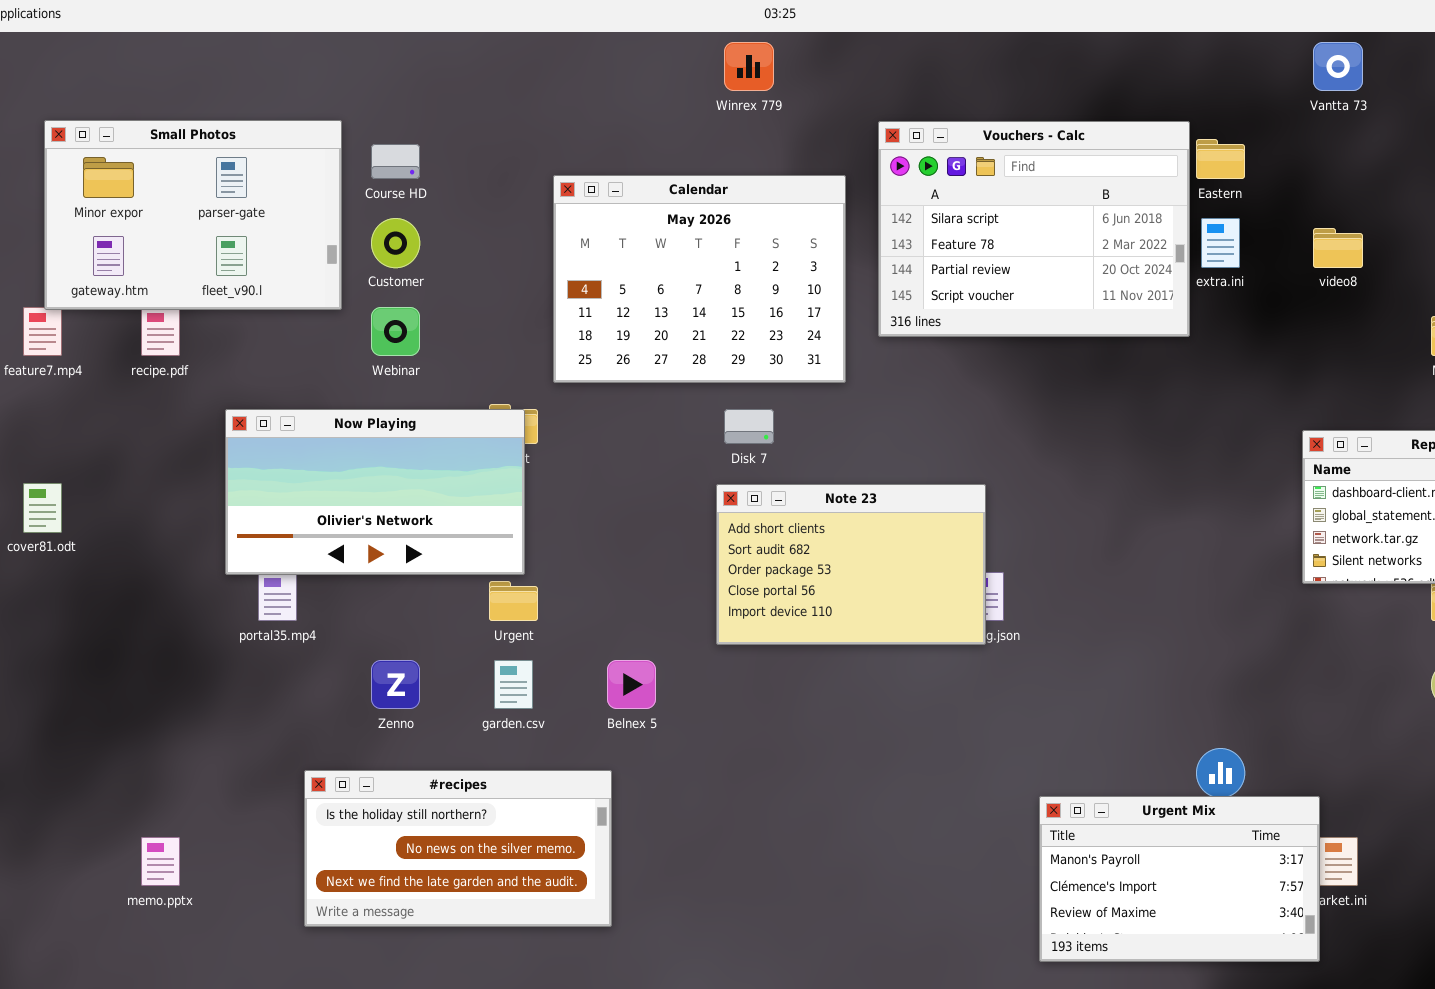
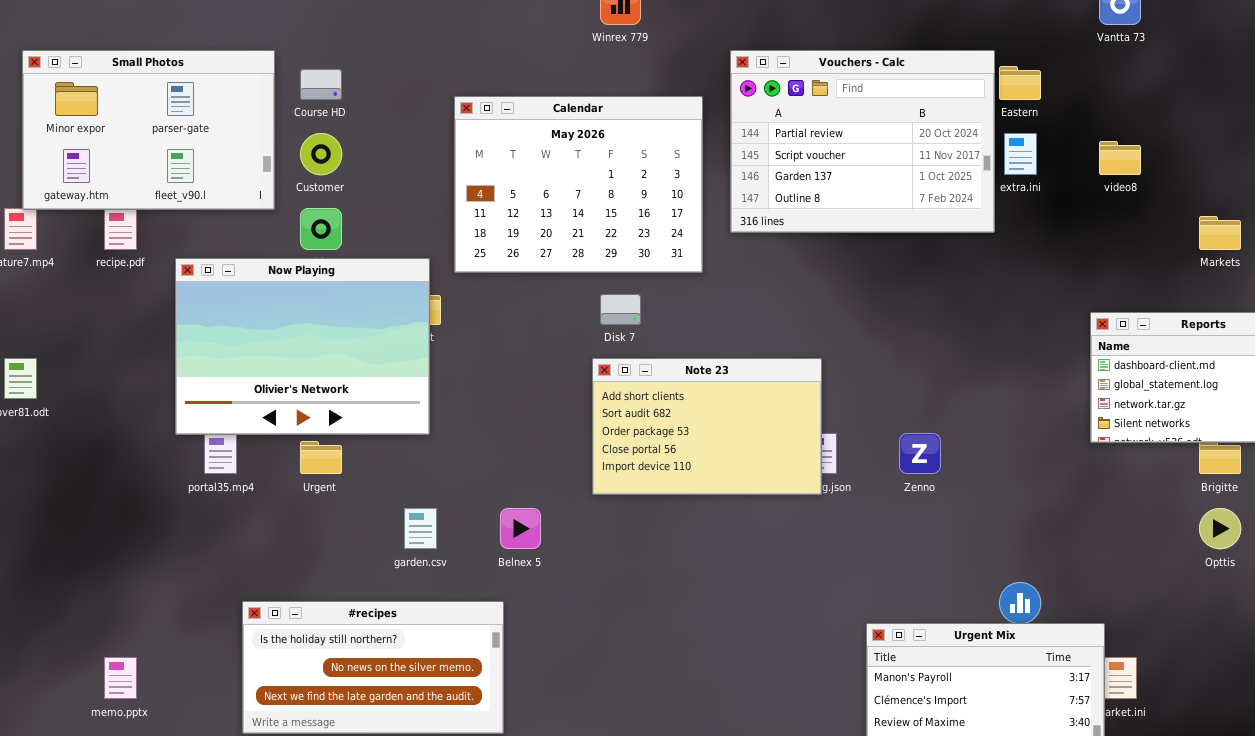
Vouchers - Calc: [878,121,1190,337] -> [730,50,995,233], scrolled down 2 rows
Now Playing: [225,409,525,575] -> [175,258,430,435], resized
Urgent: [489,581,538,621] -> [300,441,342,474], moved
Zenno: [371,660,420,709] -> [899,433,941,474], moved

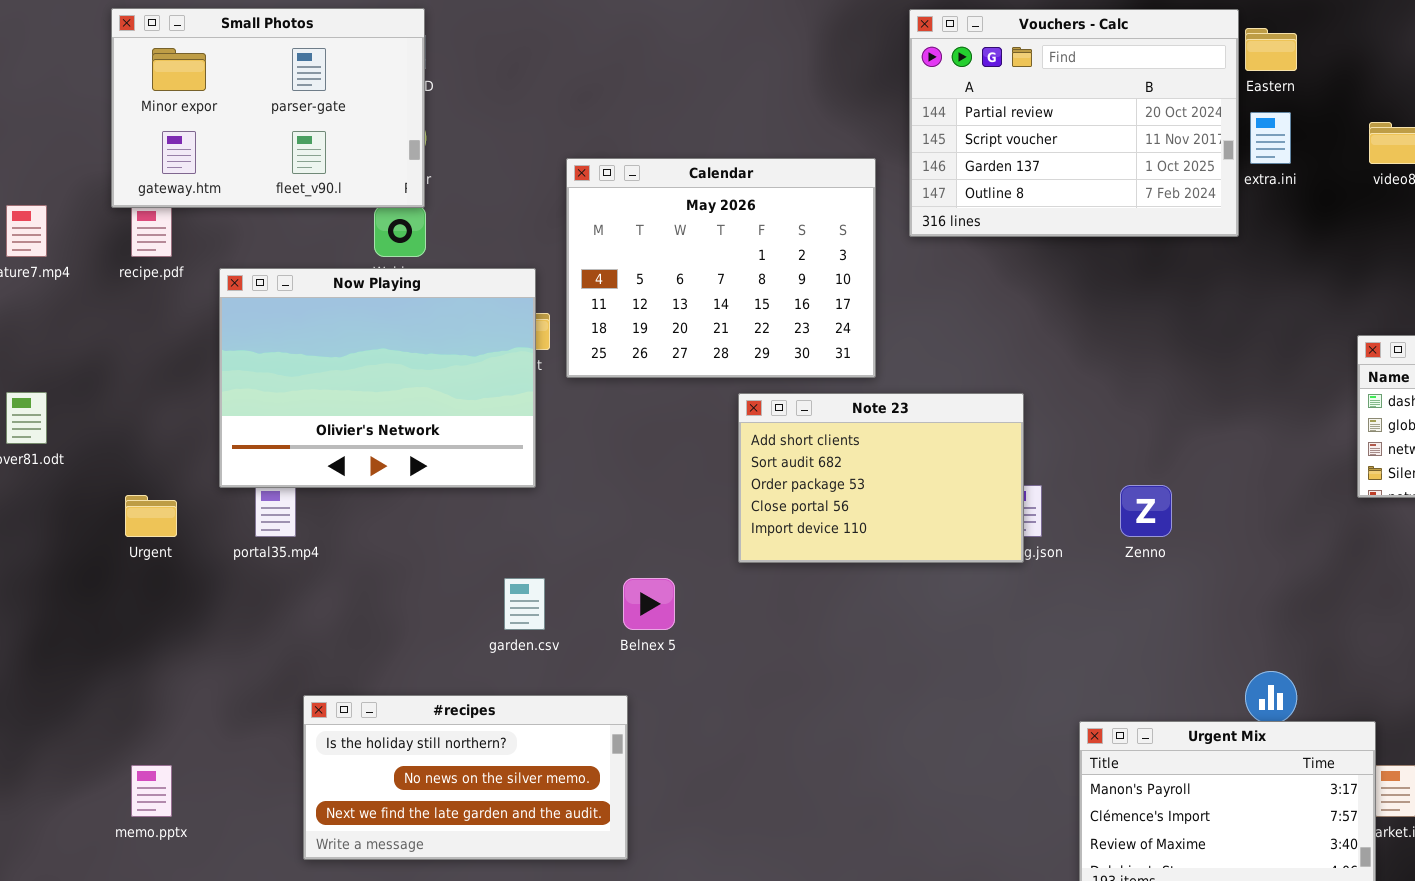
Small Photos: [22,50,275,210] -> [111,8,425,208], moved
Calendar: [454,96,703,273] -> [566,158,876,378], moved
Urgent: [300,441,342,474] -> [125,495,177,537], moved

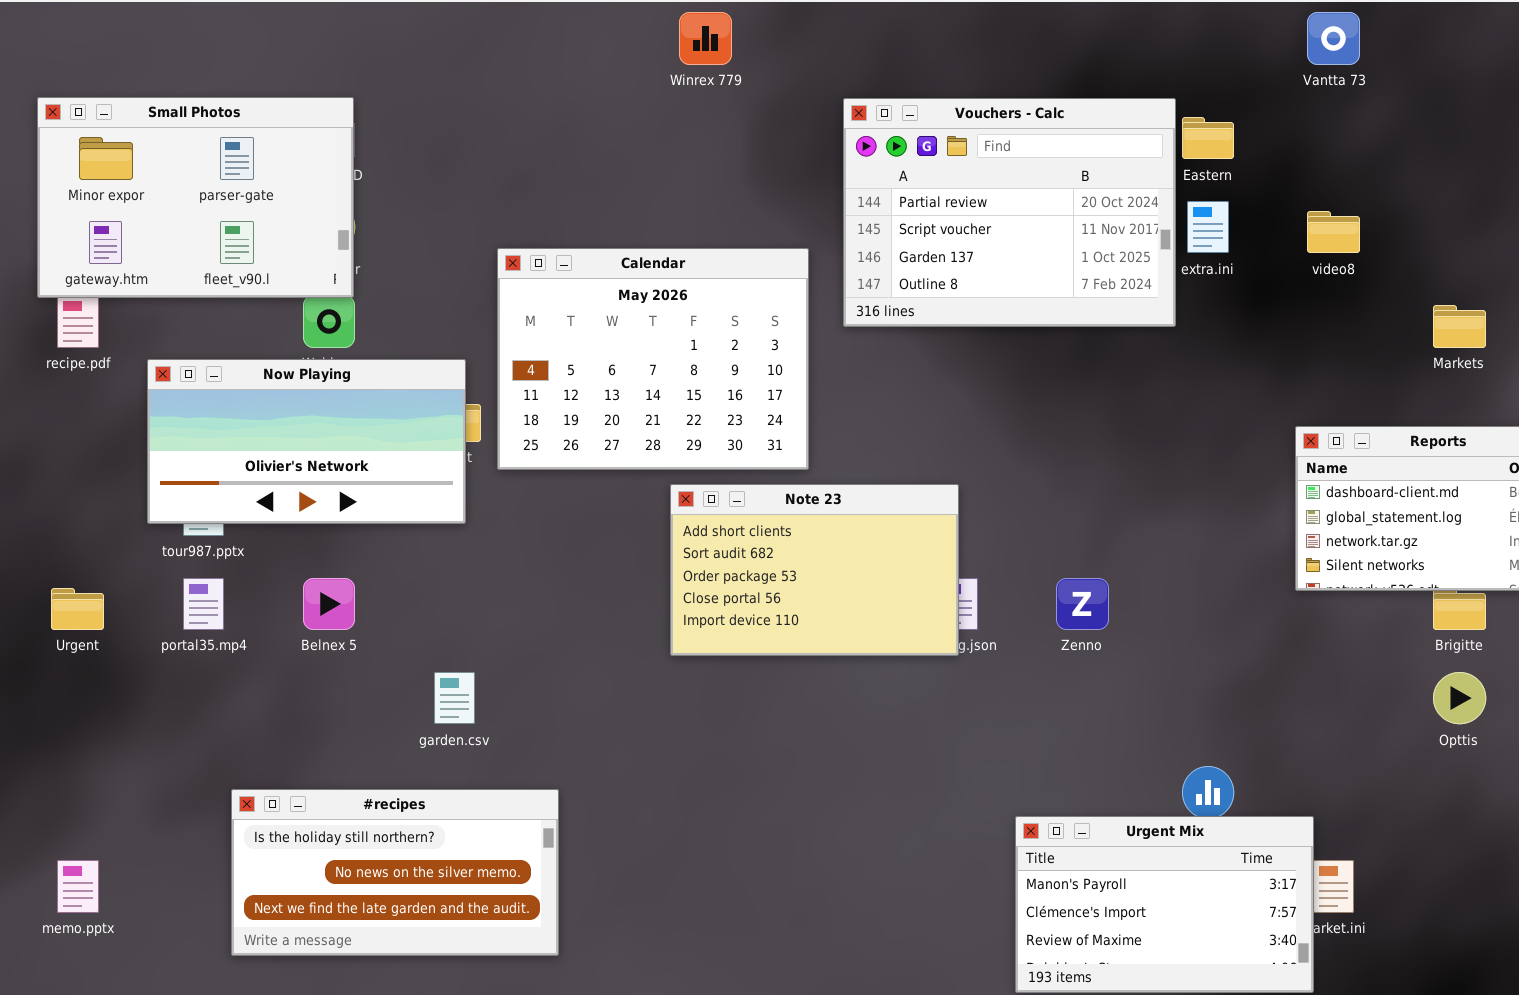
Now Playing: [219,268,536,488] -> [147,359,466,524], resized
Belnex 5: [623,578,675,630] -> [303,578,355,630], moved

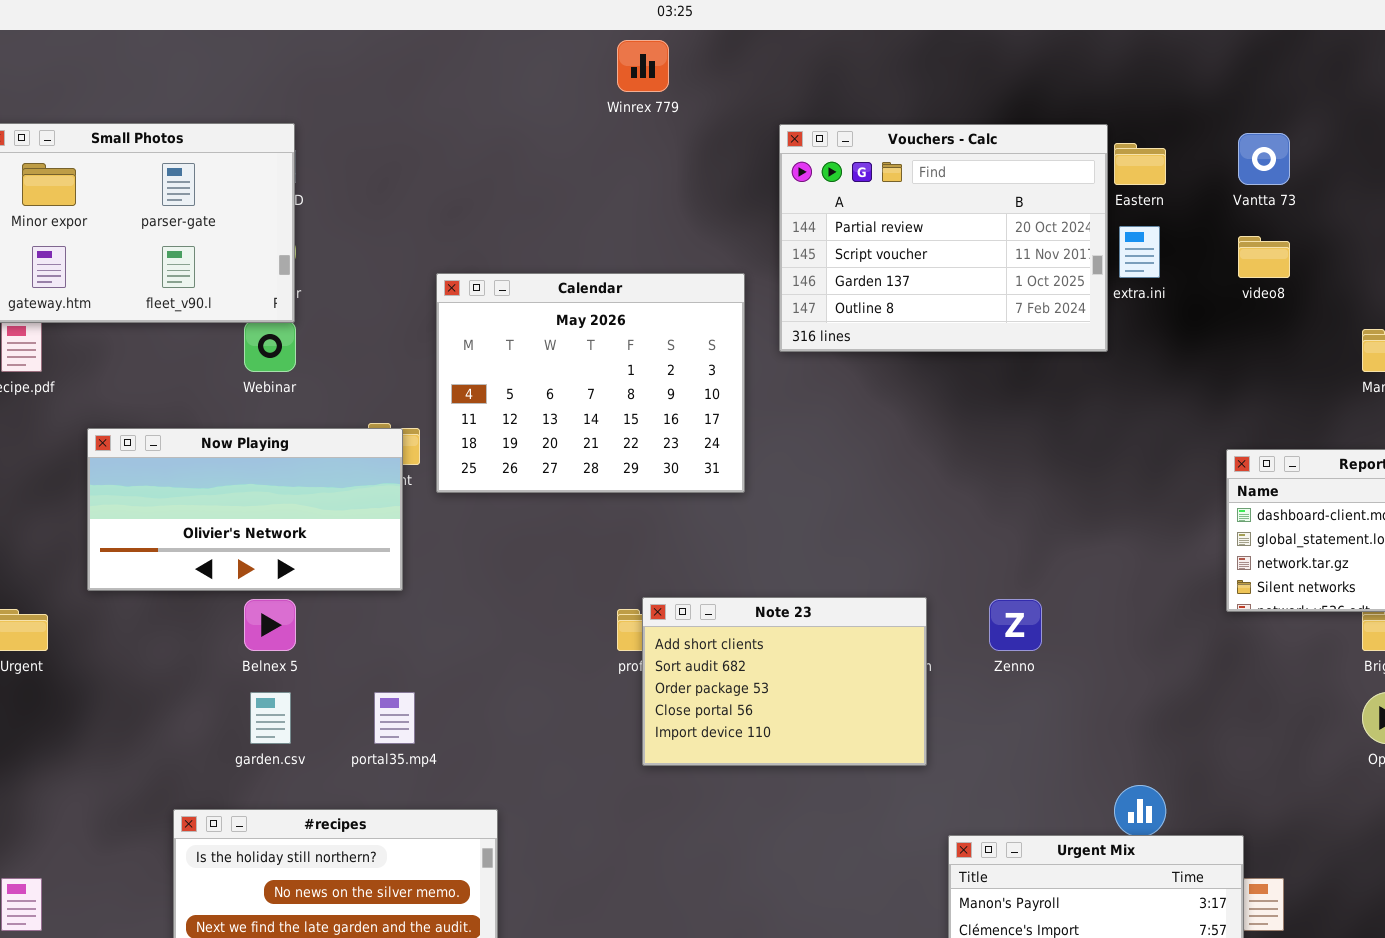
Vantta 73: [1307,12,1360,65] -> [1238,133,1290,185], moved
Now Playing: [147,359,466,524] -> [87,428,403,591], moved
Note 23: [670,484,959,656] -> [642,597,927,766], moved
portal35.mp4: [183,578,224,630] -> [374,692,415,744], moved
garden.csv: [434,672,475,724] -> [250,692,291,744], moved

